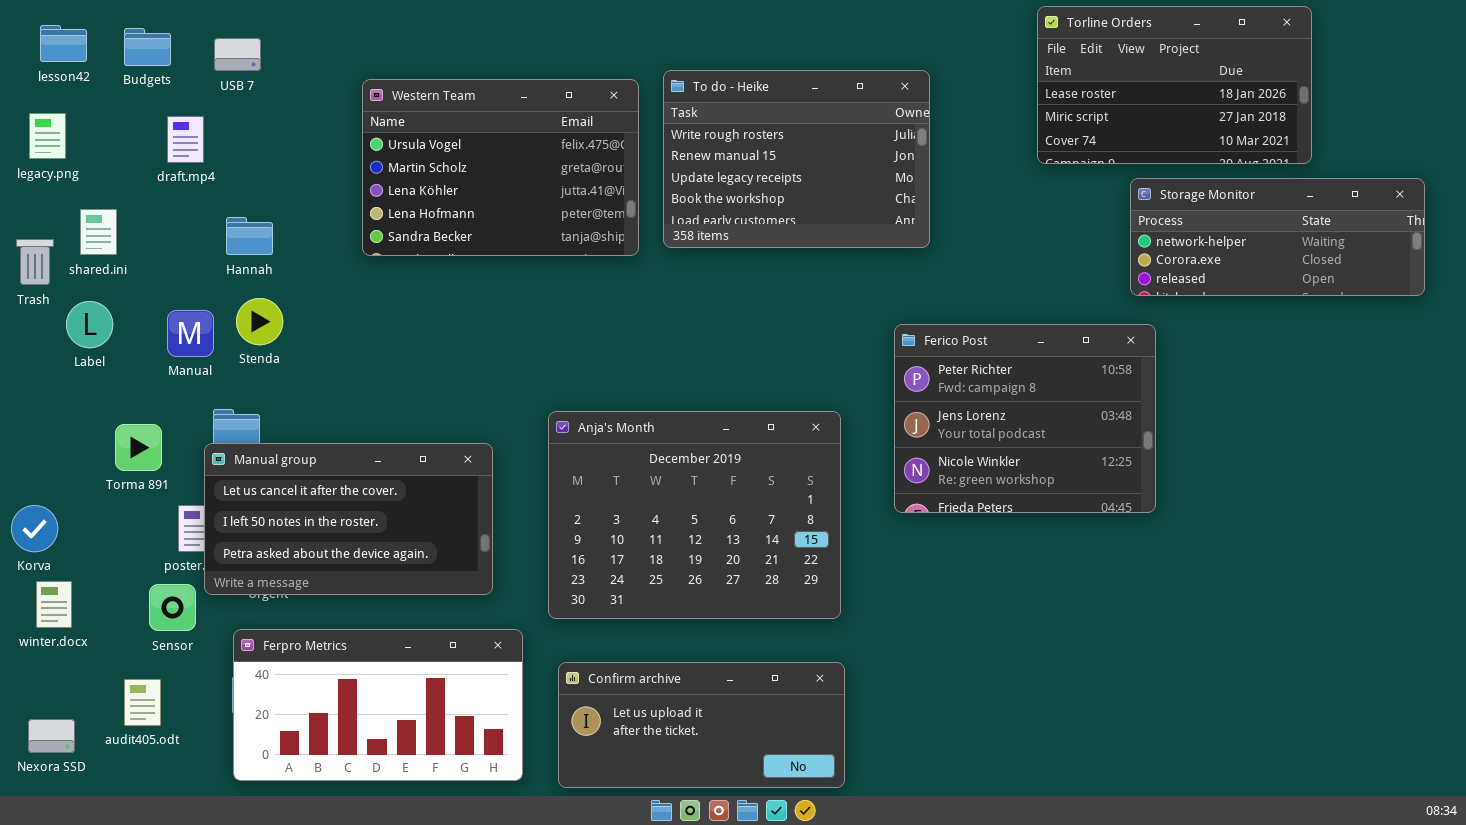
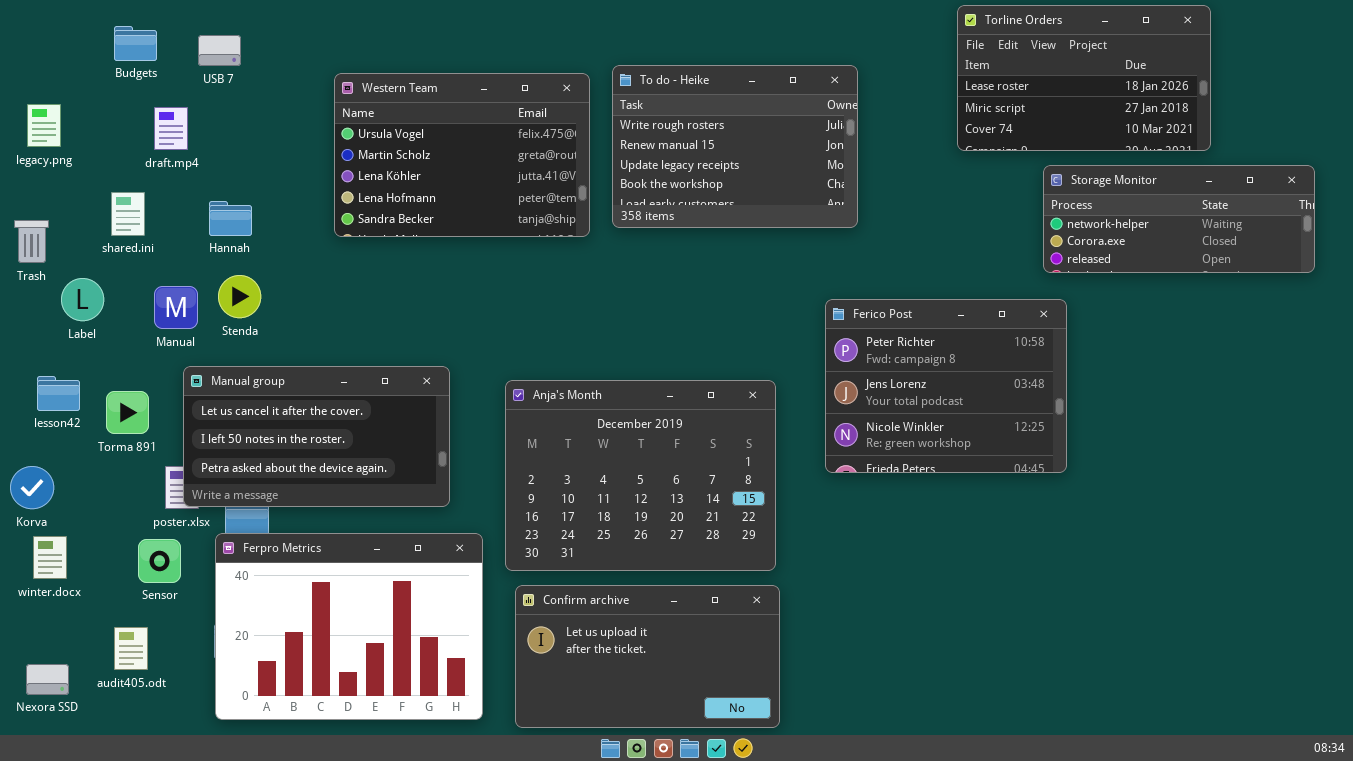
lesson42: [40,25,87,62] -> [37,376,80,411], moved
shared.ini: [80,209,117,255] -> [111,192,145,236], moved
Manual group: [204,443,493,595] -> [183,366,450,507], moved
Ferpro Metrics: [233,629,523,781] -> [215,533,483,720], resized
Confirm archive: [558,662,845,788] -> [515,585,780,728], resized

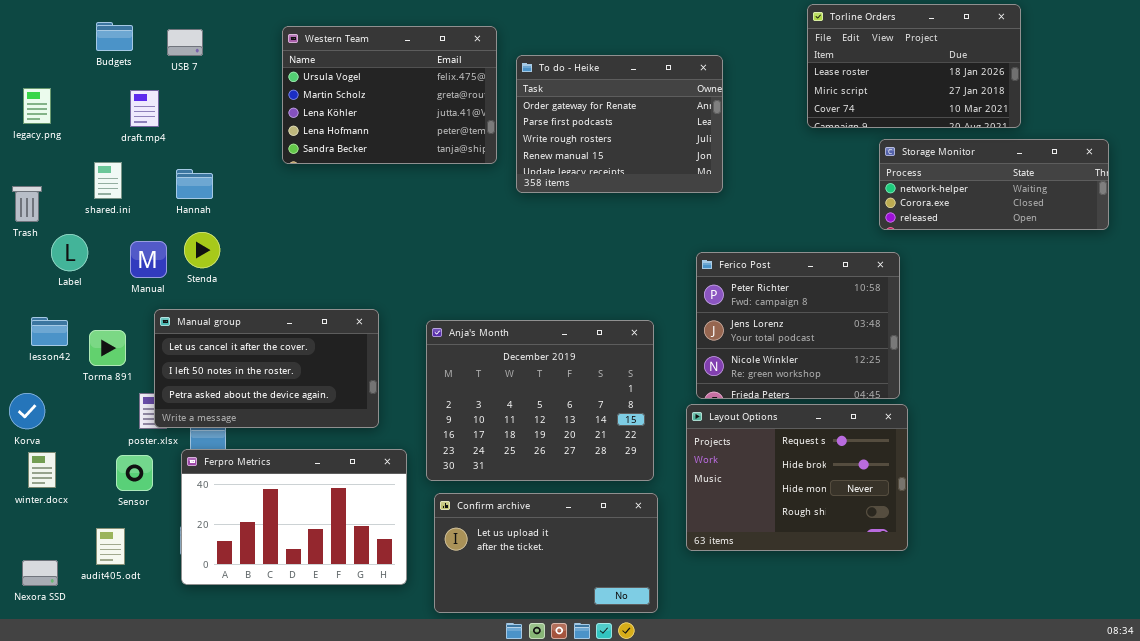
To do - Heike: [612,65,858,228] -> [516,55,723,193], scrolled up 2 rows
Western Team: [334,73,590,237] -> [282,26,497,164], moved
Layout Options: none -> [686,404,908,551], opened
Ferpro Metrics: [215,533,483,720] -> [181,449,407,585], resized

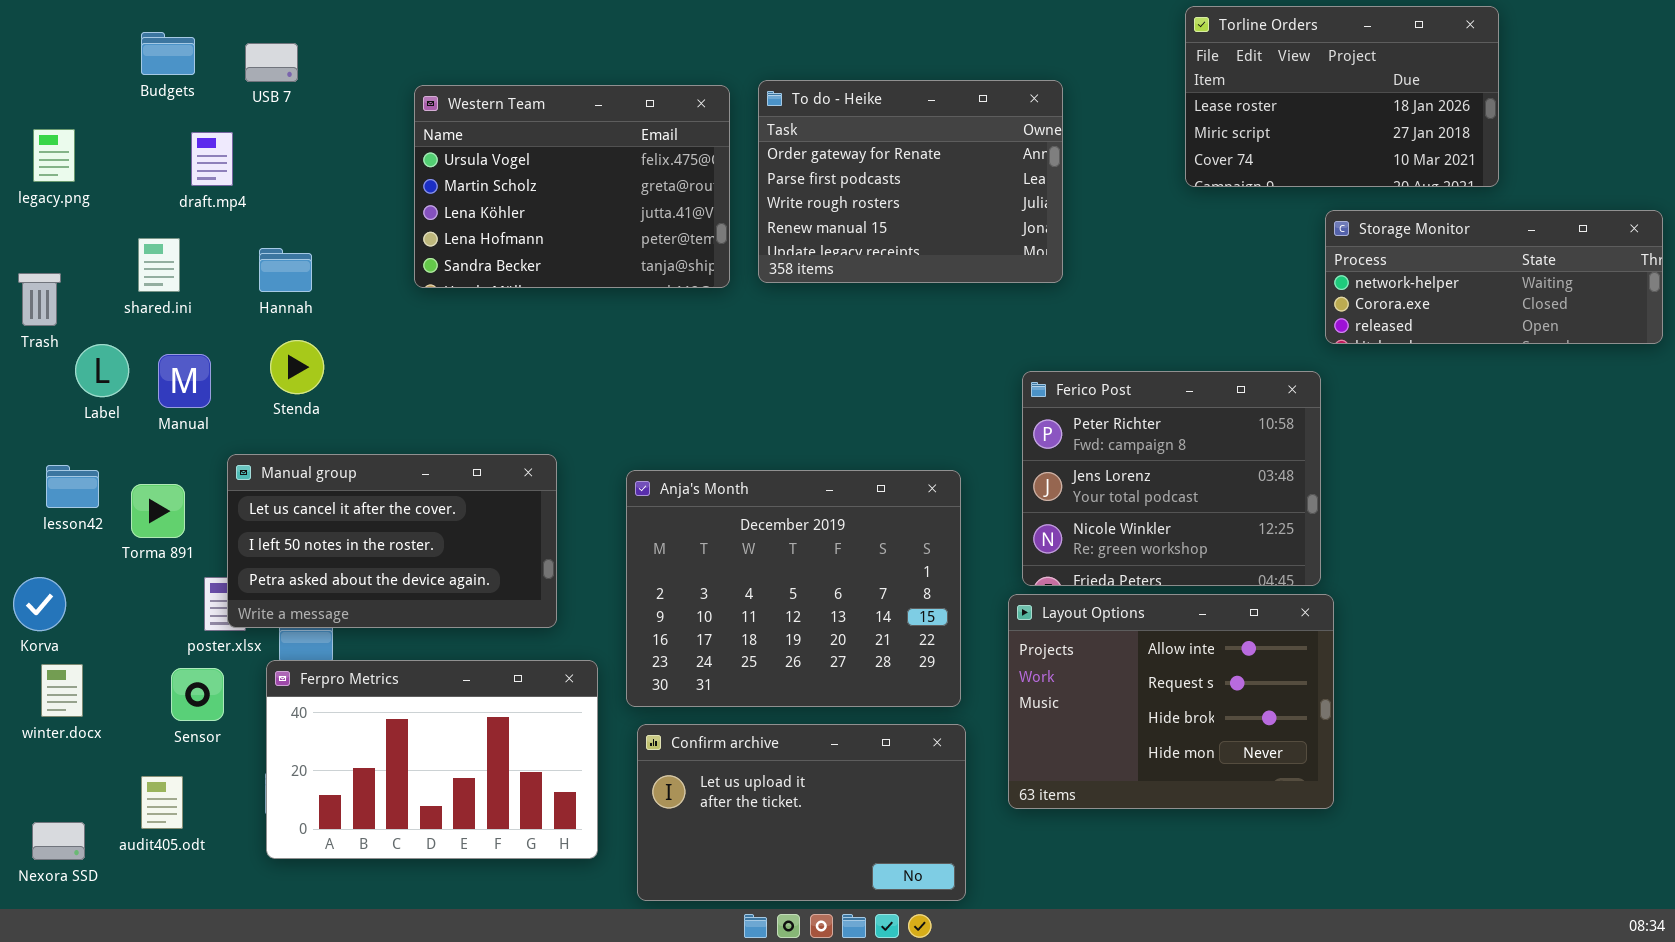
Western Team: [282,26,497,164] -> [414,85,730,288], moved
Storage Monitor: [879,139,1109,230] -> [1325,210,1663,344], moved
Manual: [130,241,167,278] -> [158,354,211,408], moved
Layout Options: [686,404,908,551] -> [1008,594,1334,809], scrolled up 1 row

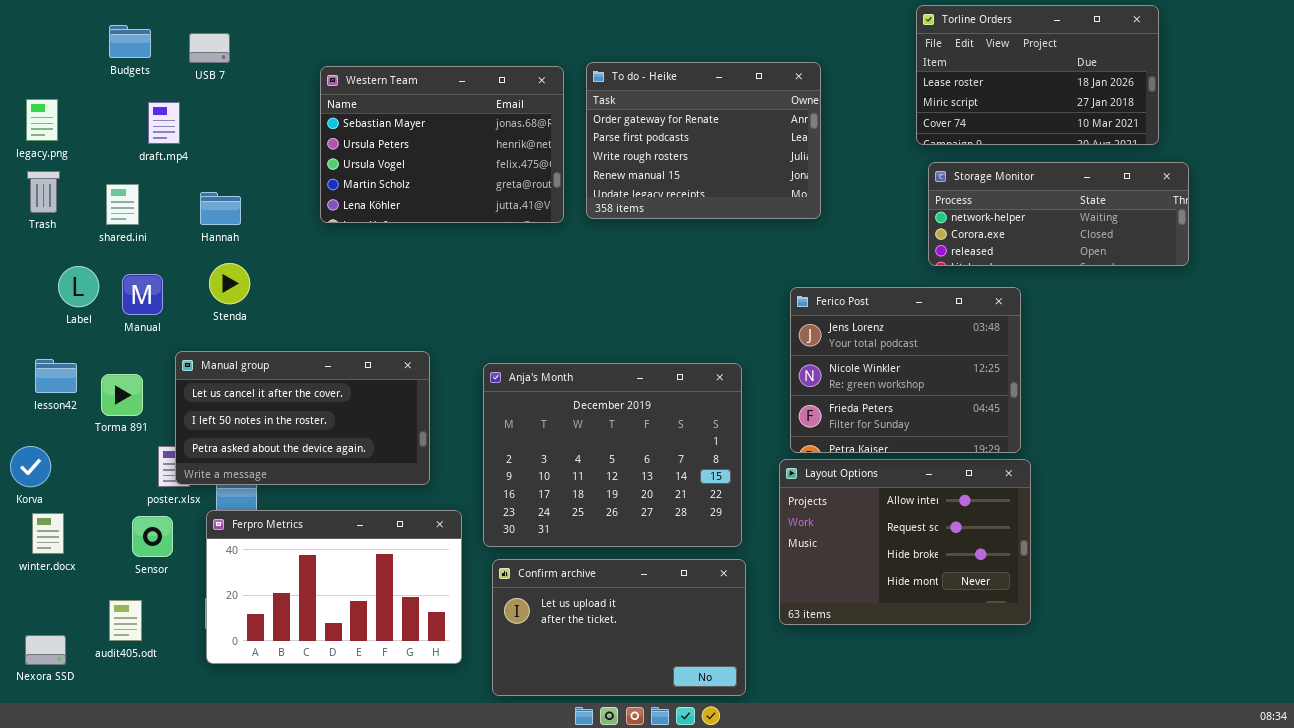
Western Team: [414,85,730,288] -> [320,66,564,223], scrolled up 2 rows
Storage Monitor: [1325,210,1663,344] -> [928,162,1189,266], moved
Trash: [18,273,61,326] -> [27,171,60,213], moved
Ferico Post: [1022,371,1321,586] -> [790,287,1021,453], scrolled down 1 row

